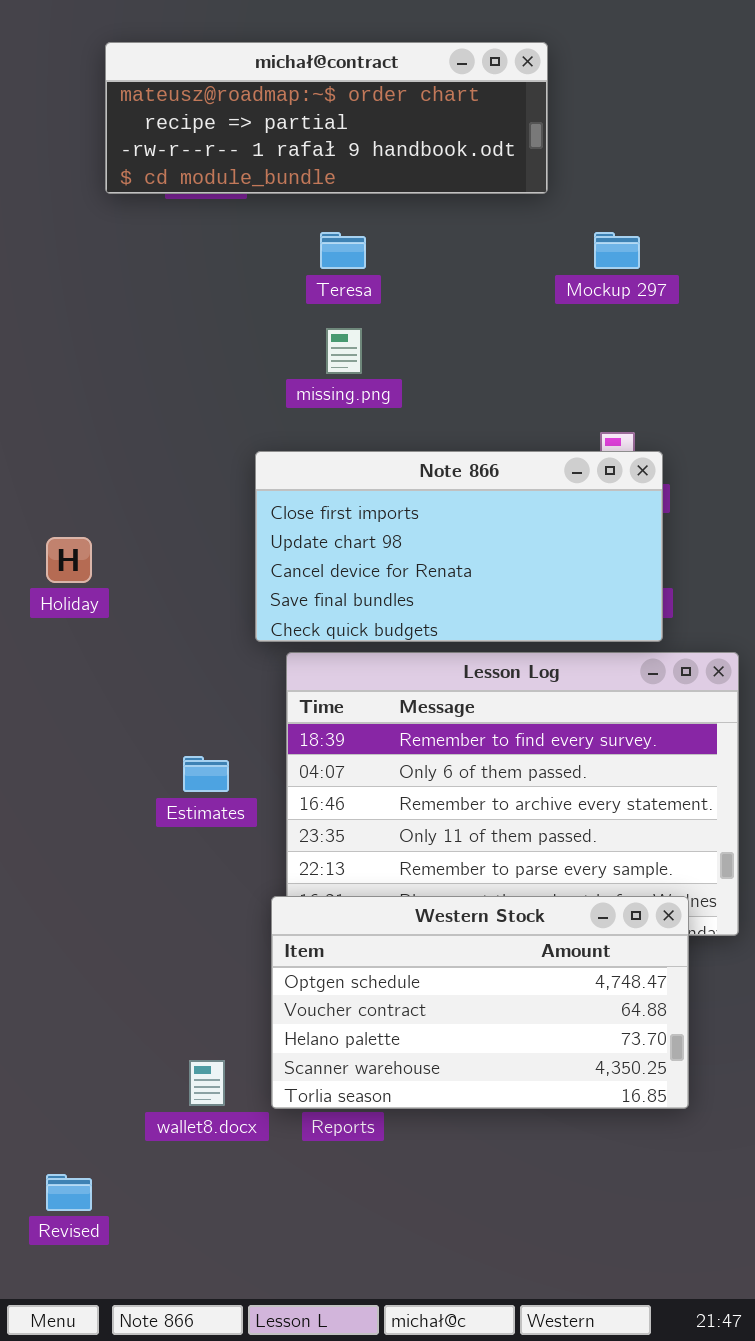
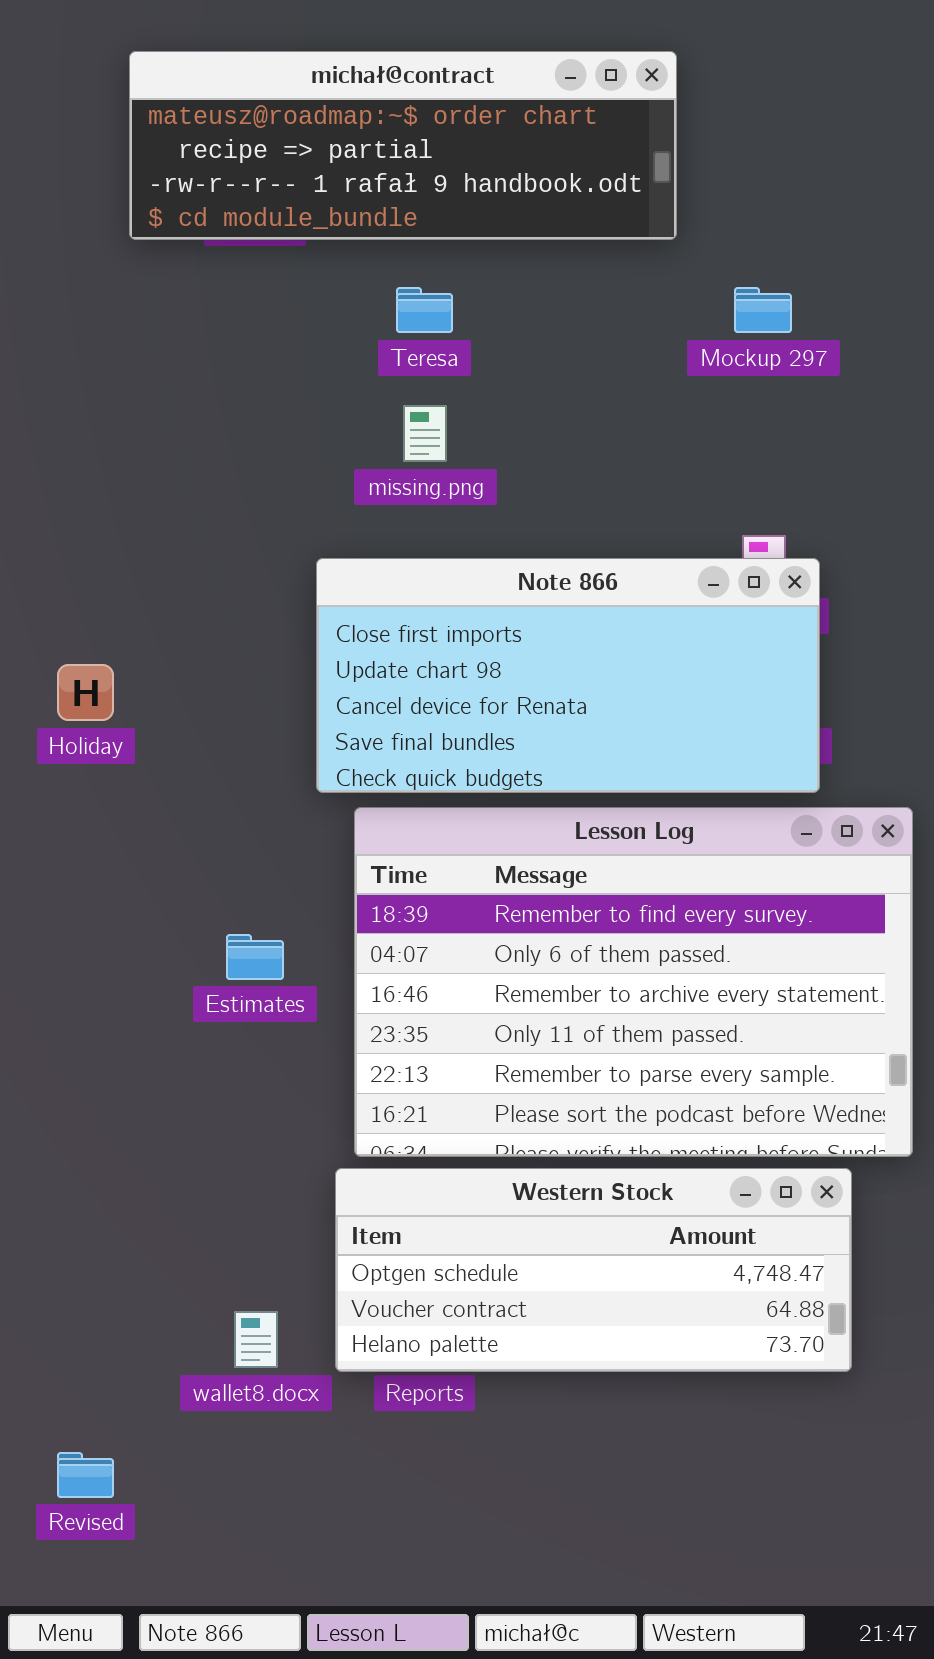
Western Stock: [271,896,689,1109] -> [335,1168,852,1372], resized

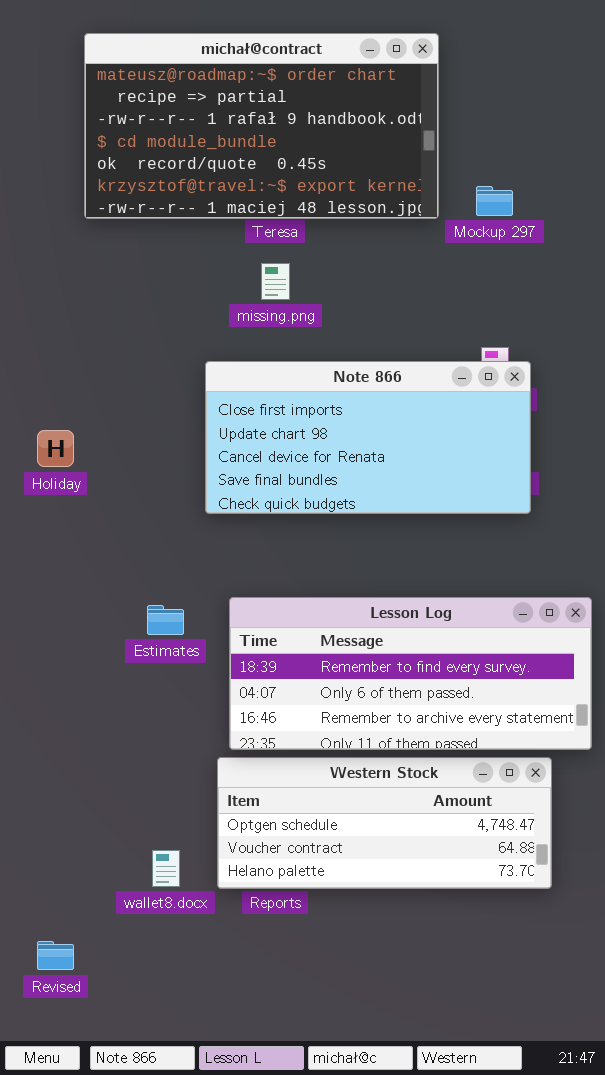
michał@contract: [129,51,677,240] -> [84,33,439,219], resized
Lesson Log: [354,807,913,1157] -> [229,597,592,750], resized

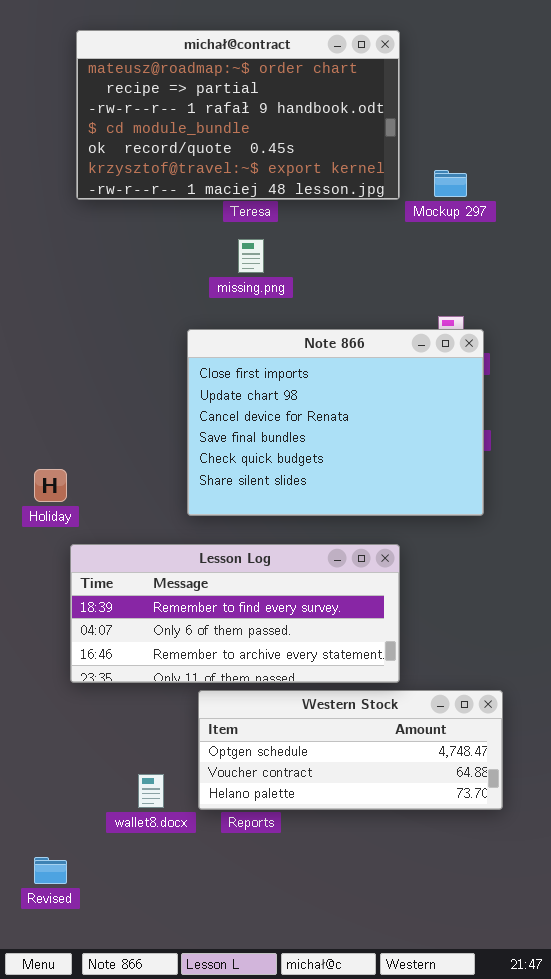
Note 866: [205,361,531,514] -> [187,329,484,516], resized
Holiday: [37,430,74,467] -> [34,469,67,502], moved
Lesson Log: [229,597,592,750] -> [70,544,400,683], moved

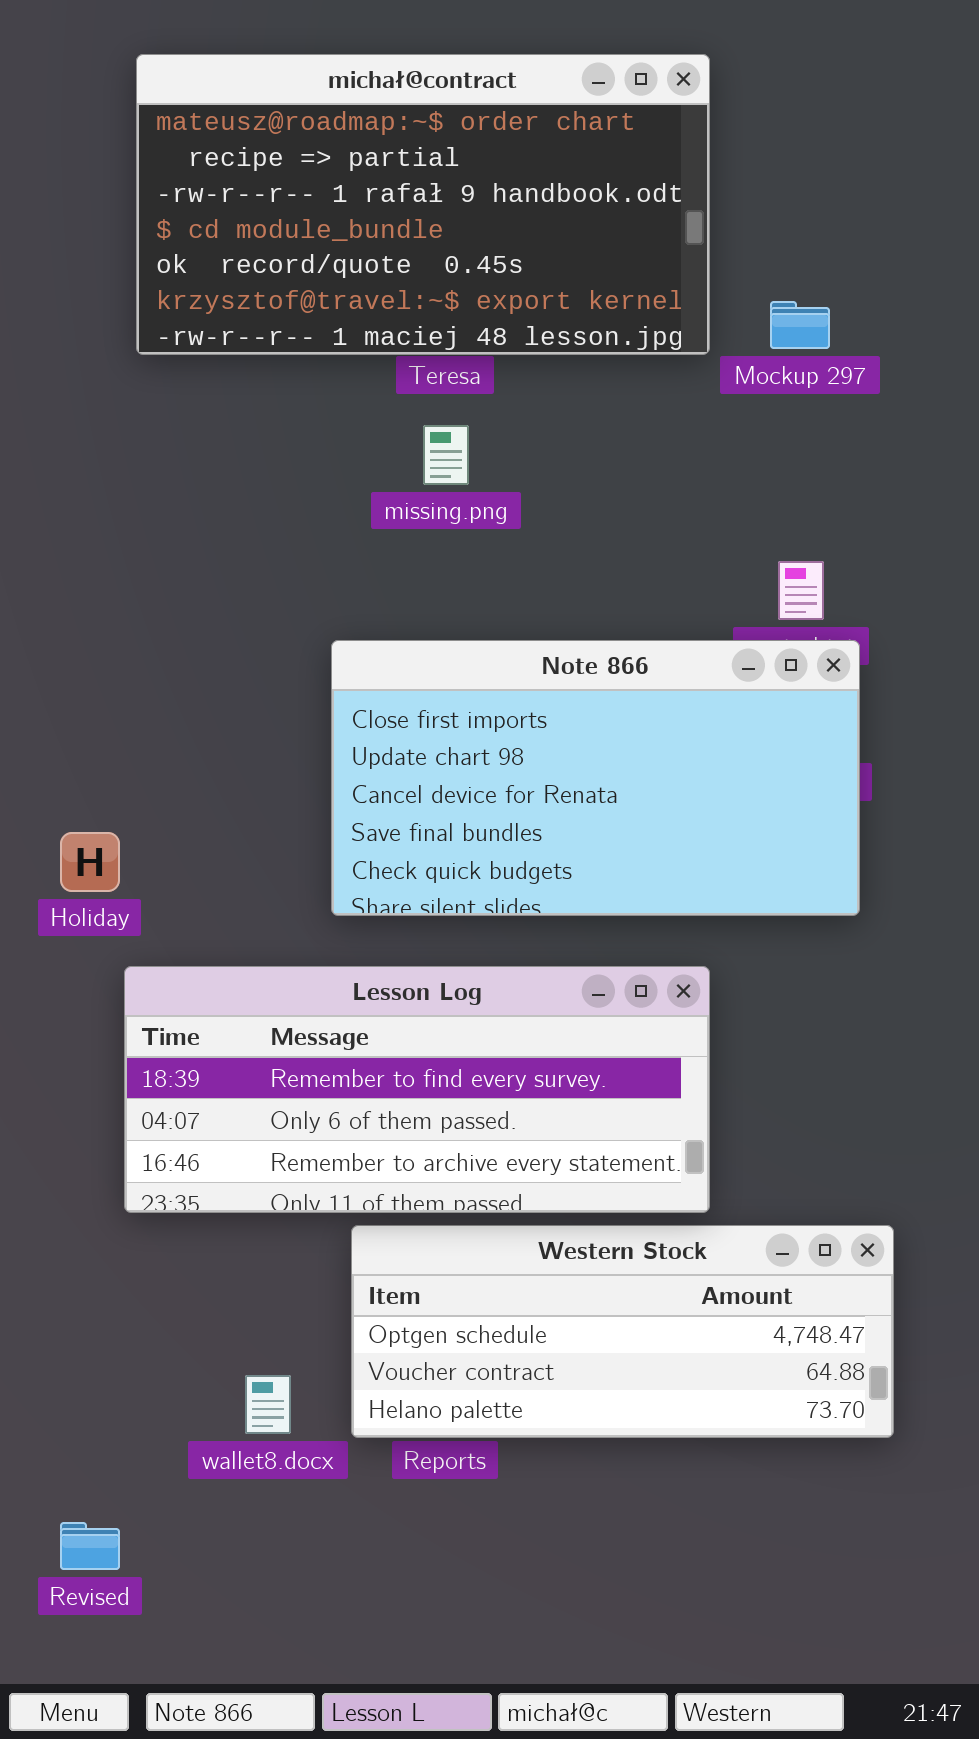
Note 866: [187,329,484,516] -> [331,640,860,916], resized

